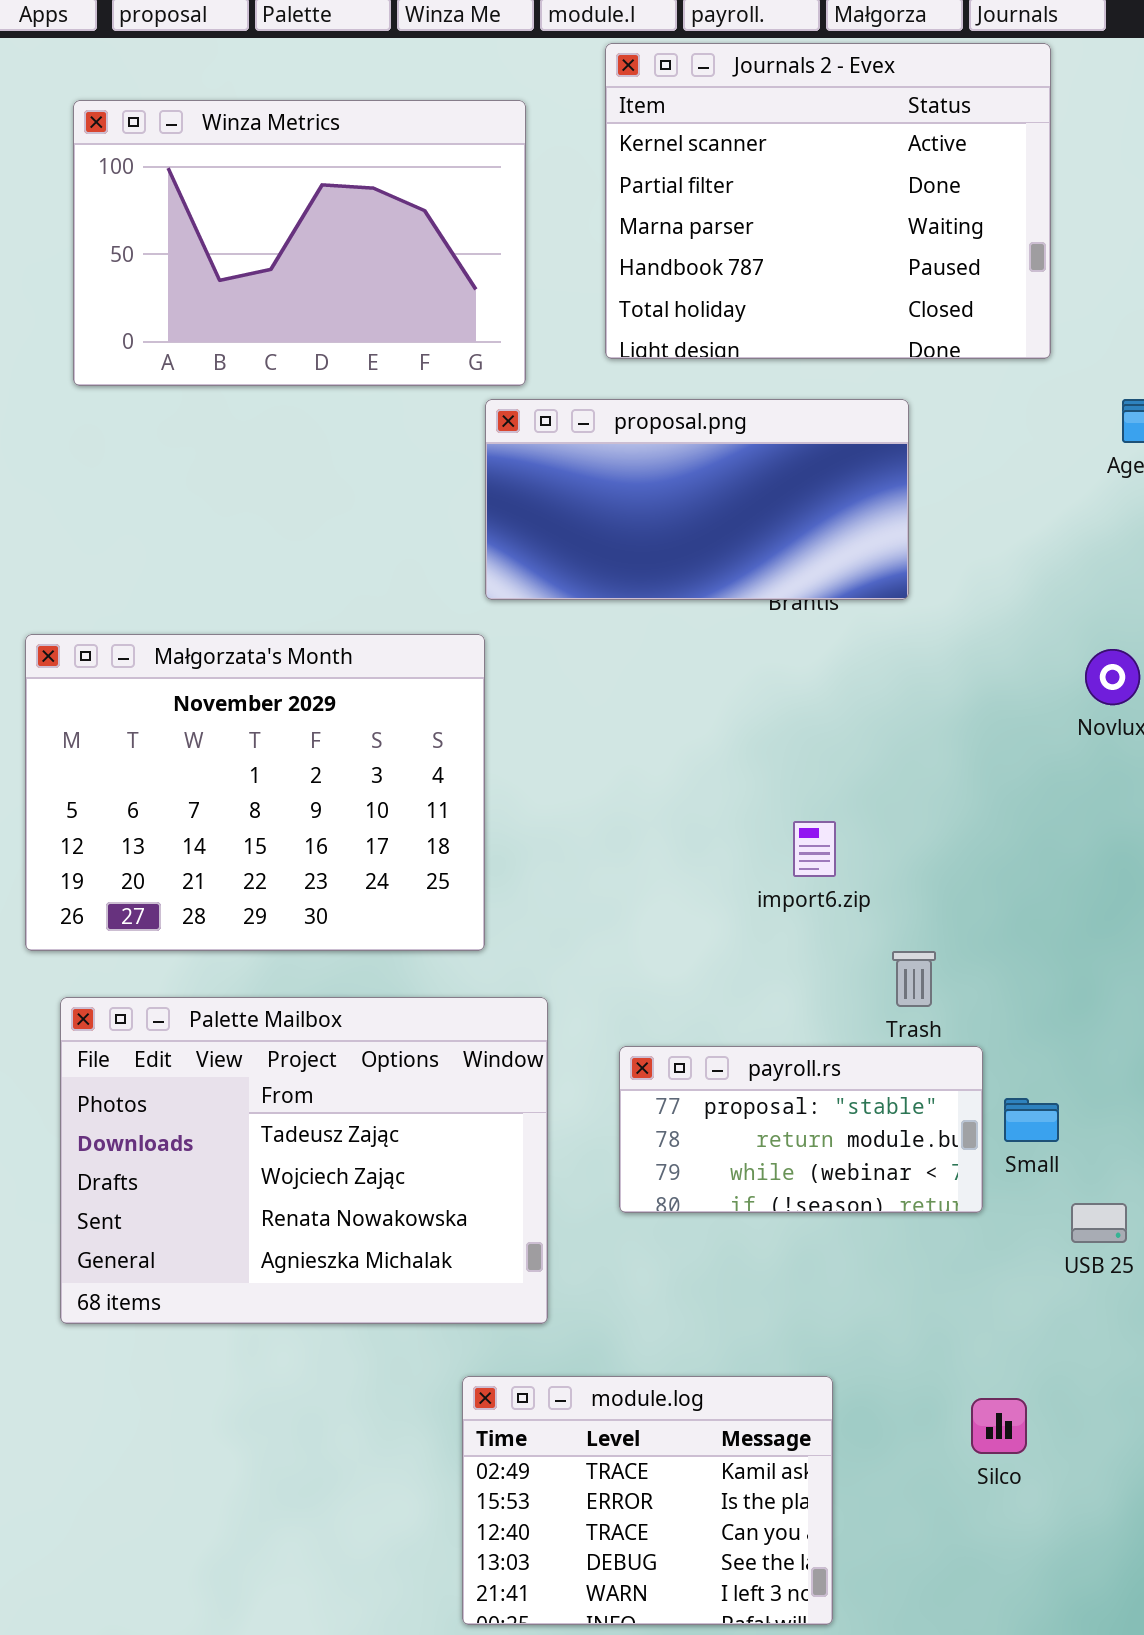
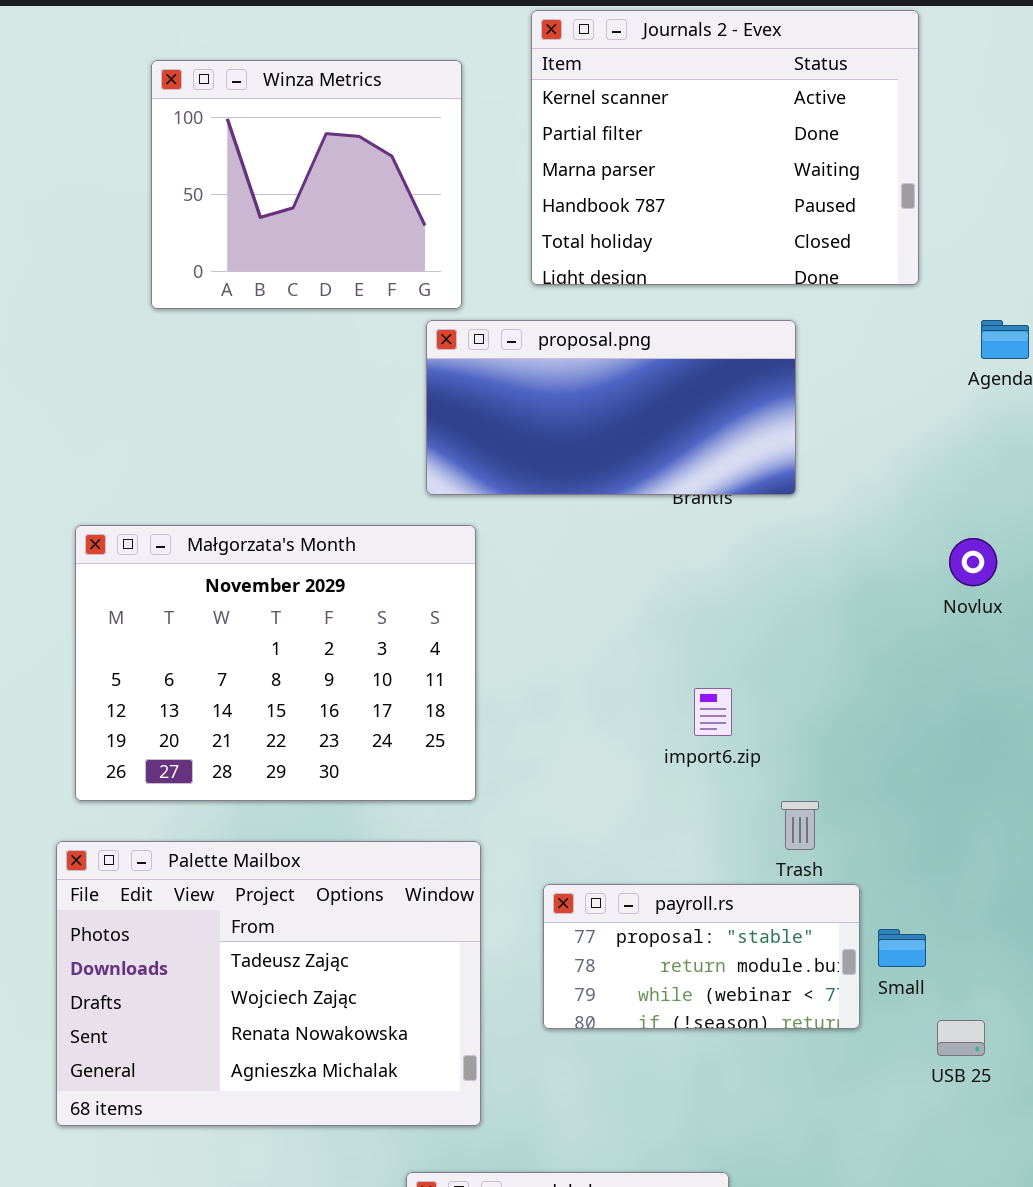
Winza Metrics: [73,100,526,386] -> [151,60,462,309], resized
Małgorzata's Month: [25,634,485,951] -> [75,525,476,801], moved

